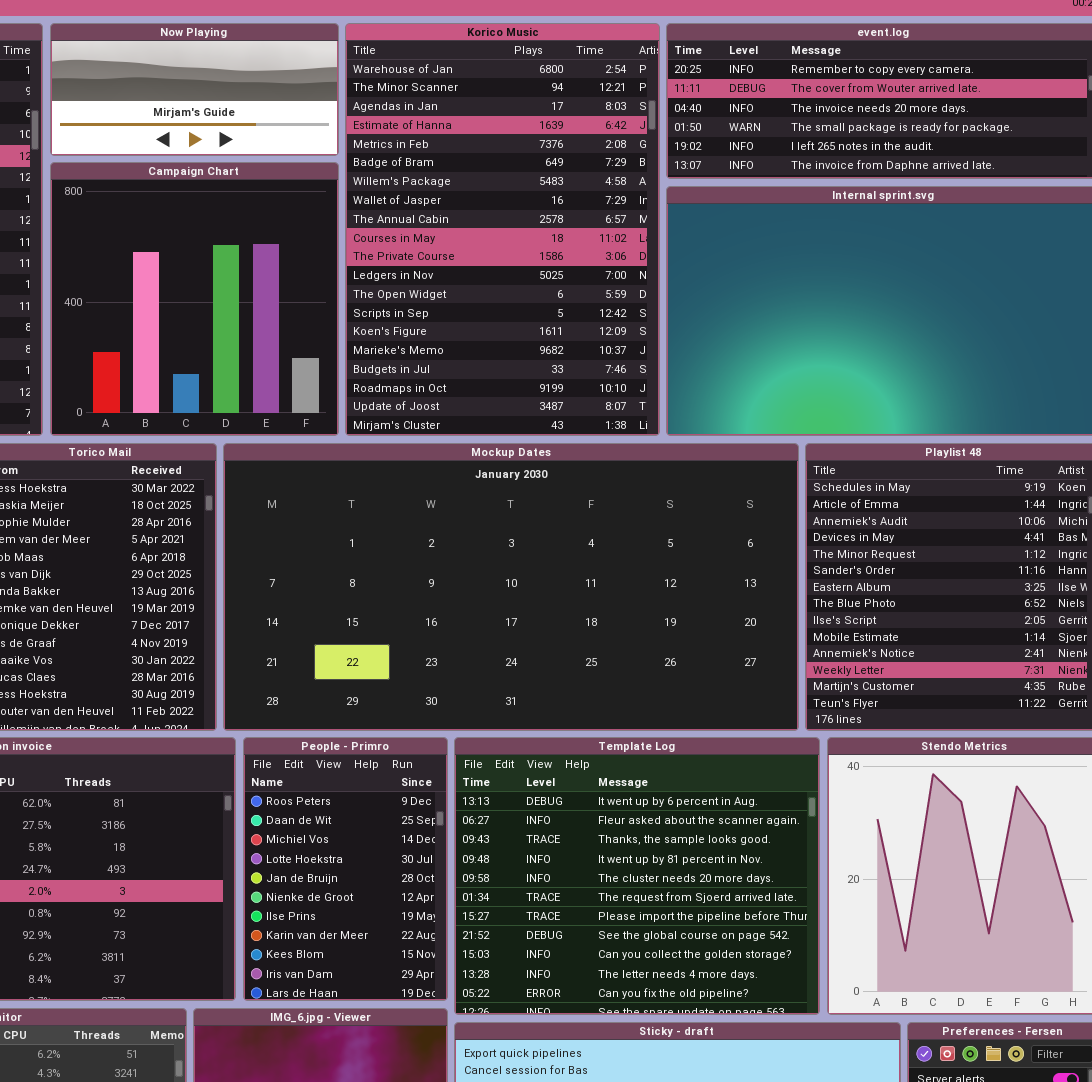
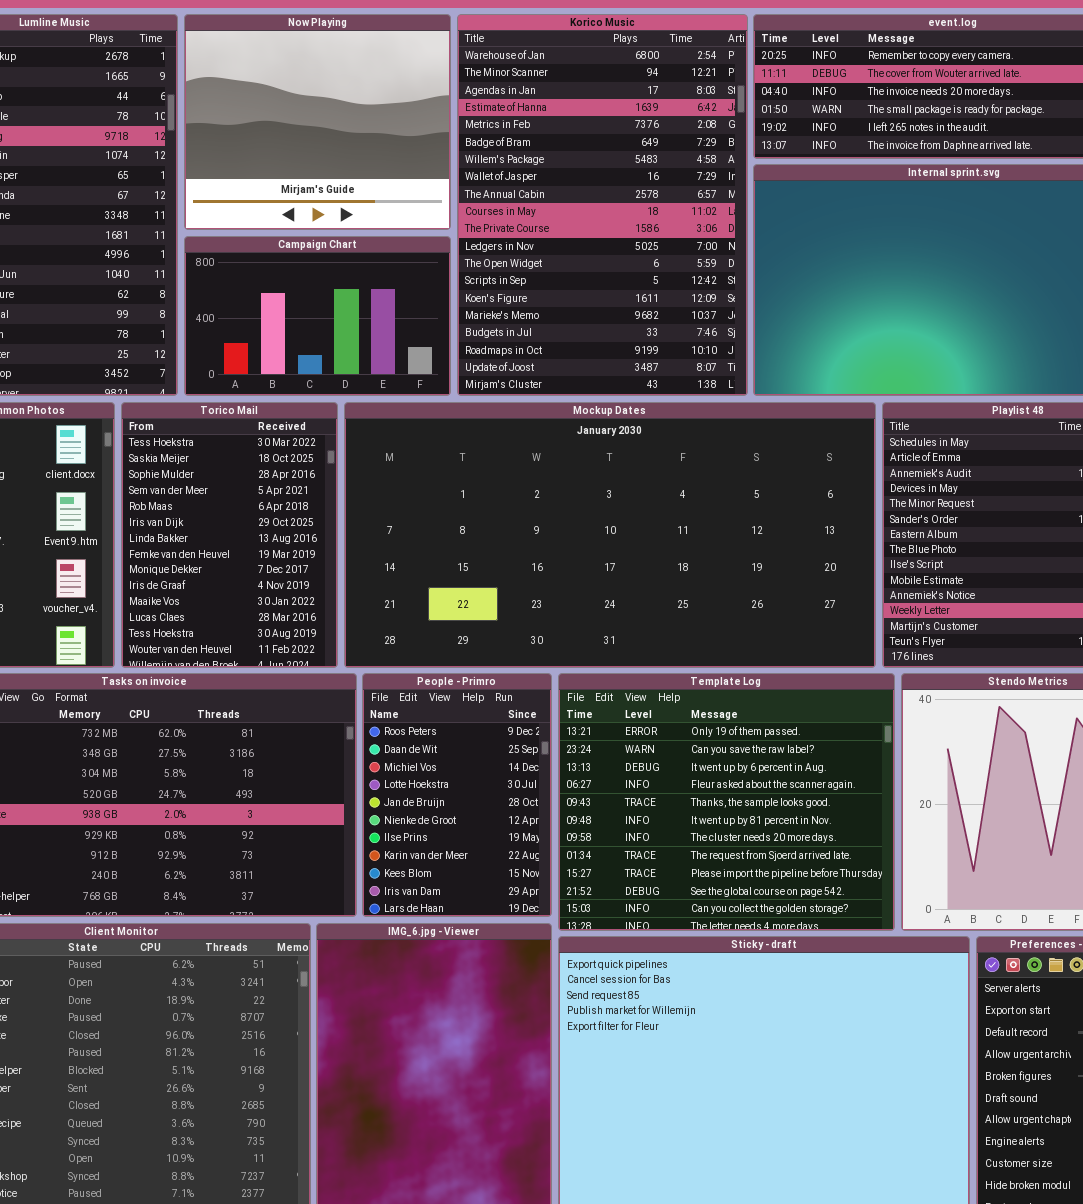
Now Playing: [50,23,339,156] -> [184,14,451,230], resized
Campaign Chart: [50,162,339,436] -> [184,236,451,396], resized
Template Log: [454,737,820,1015] -> [558,673,895,931], scrolled up 2 rows

